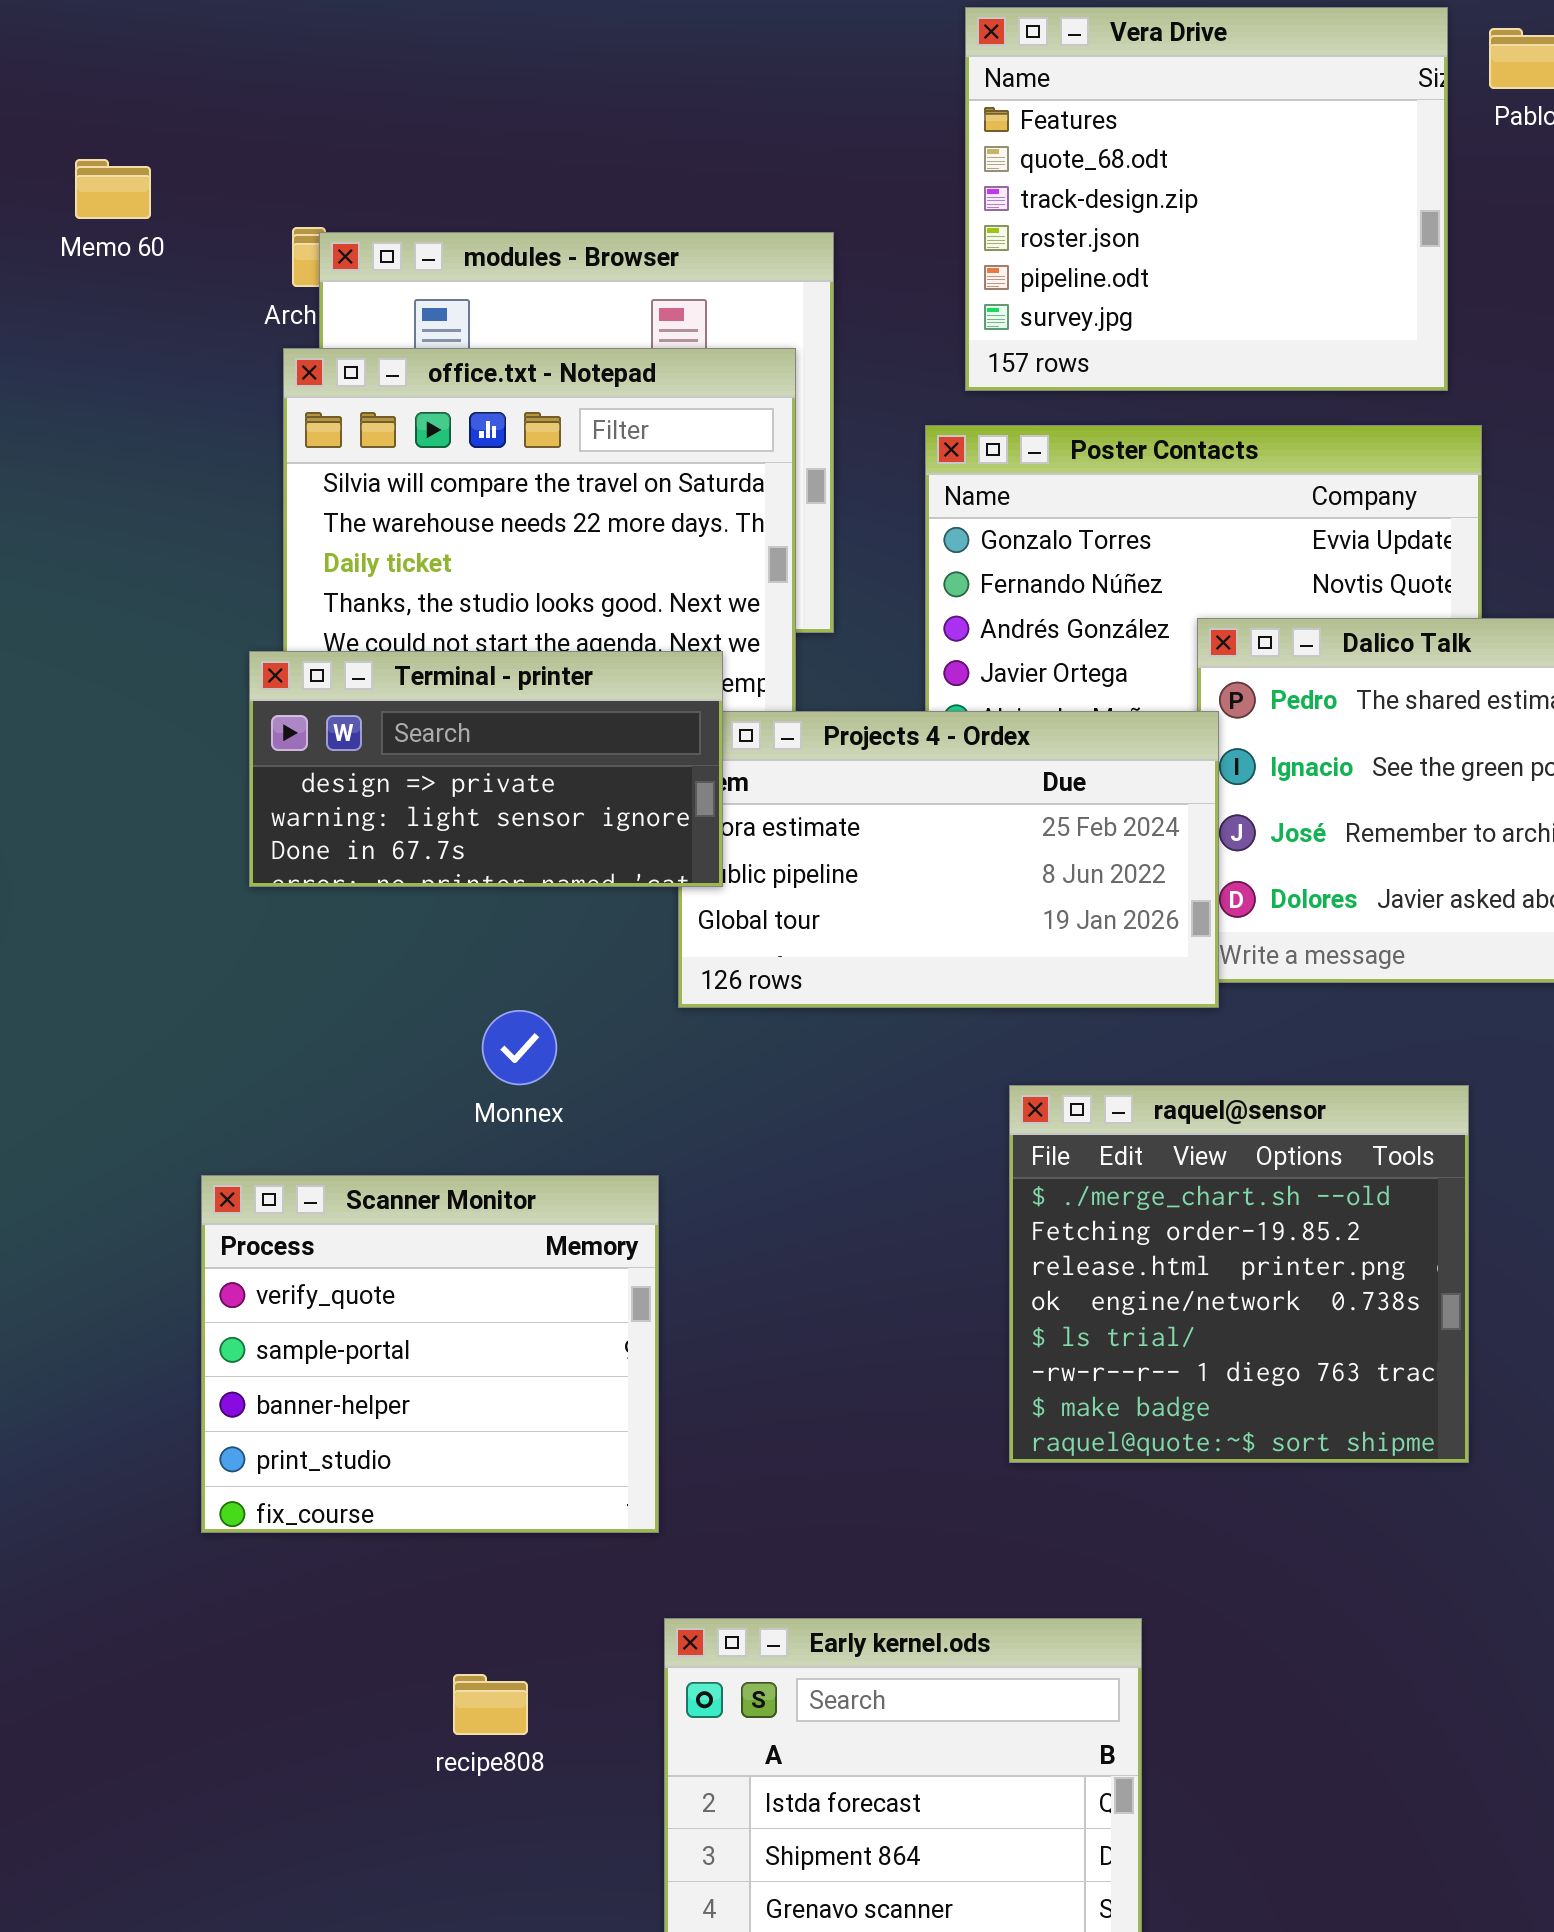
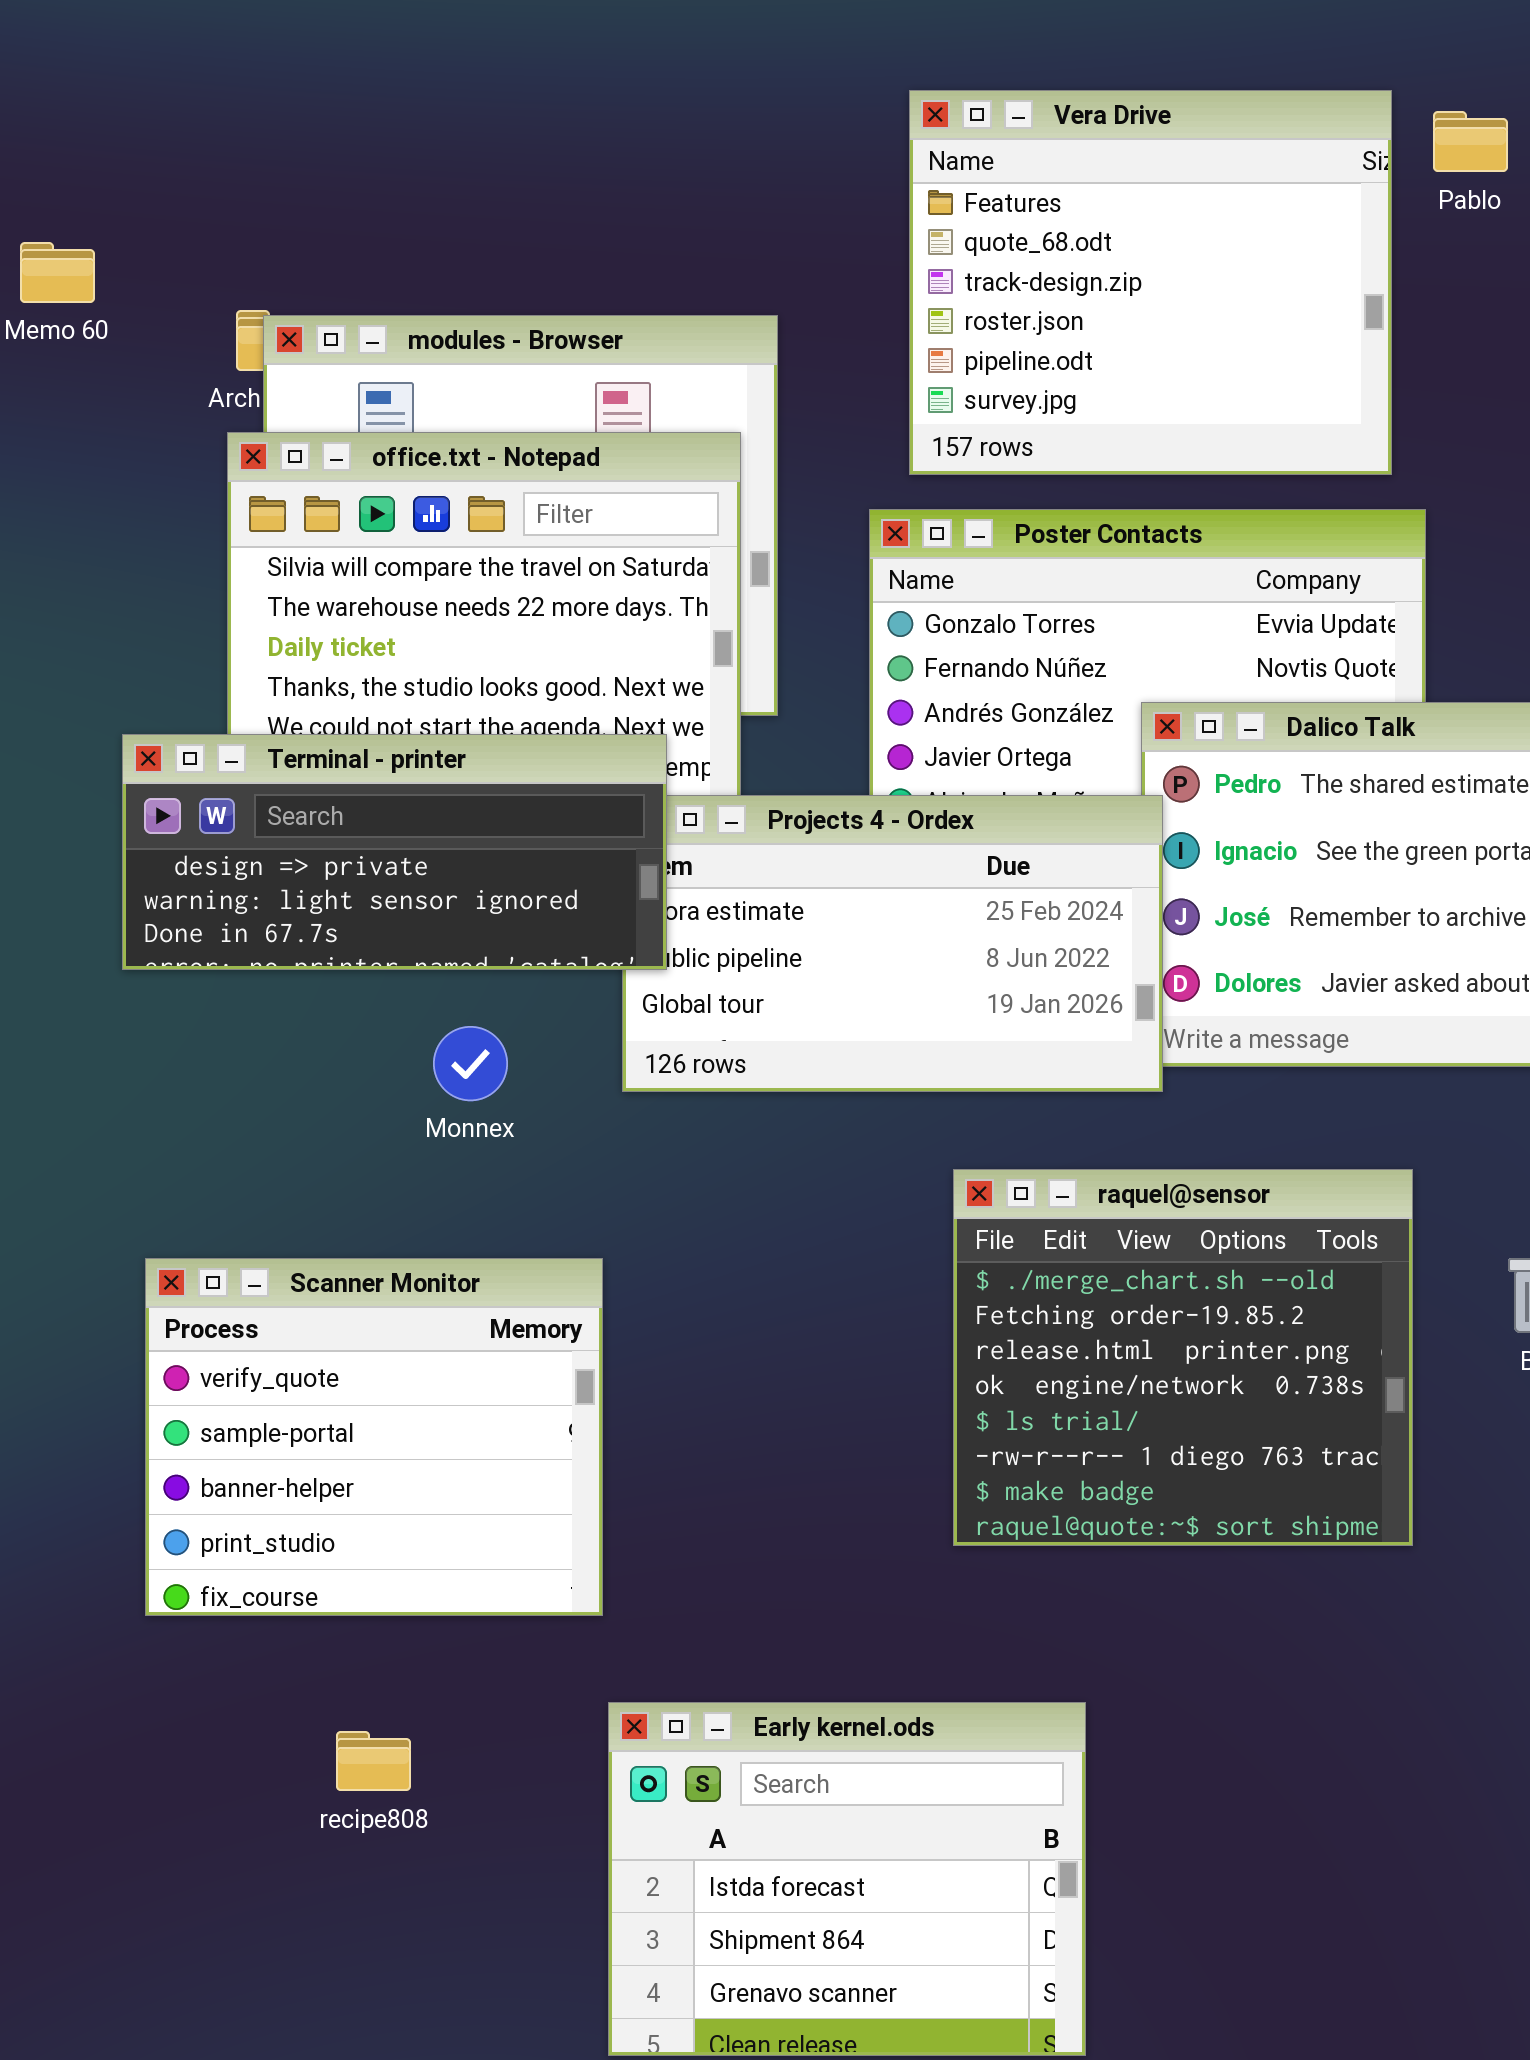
Terminal - printer: [249,651,723,887] -> [122,734,667,970], resized
Monnex: [482,1010,557,1085] -> [433,1026,508,1101], moved
recipe808: [453,1674,528,1735] -> [336,1731,411,1791], moved

